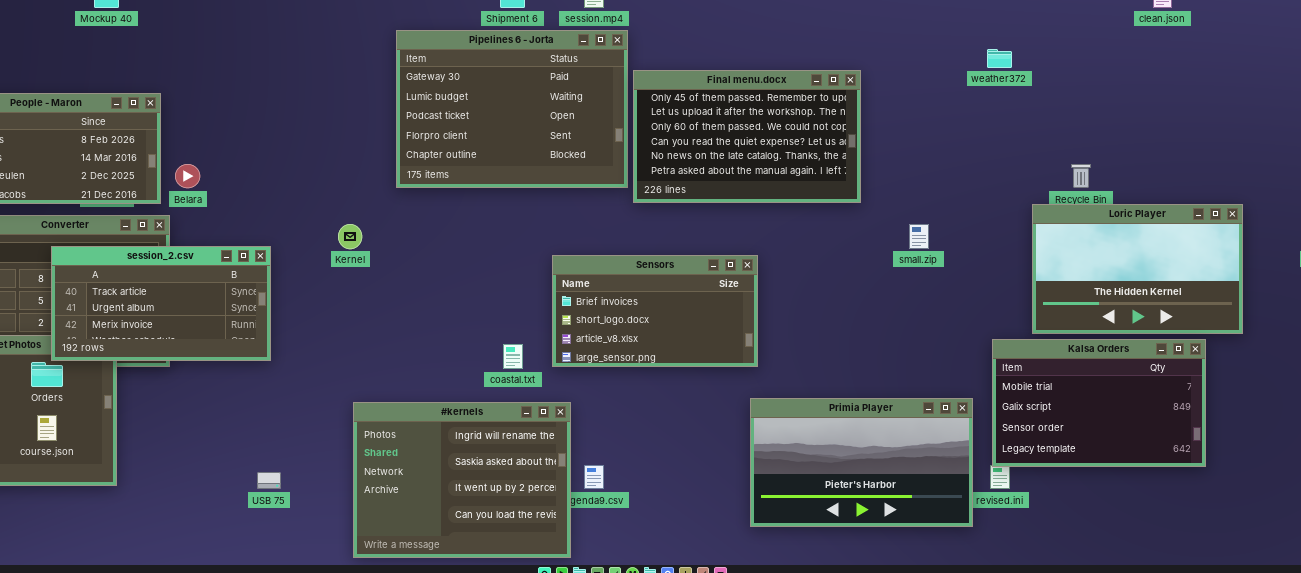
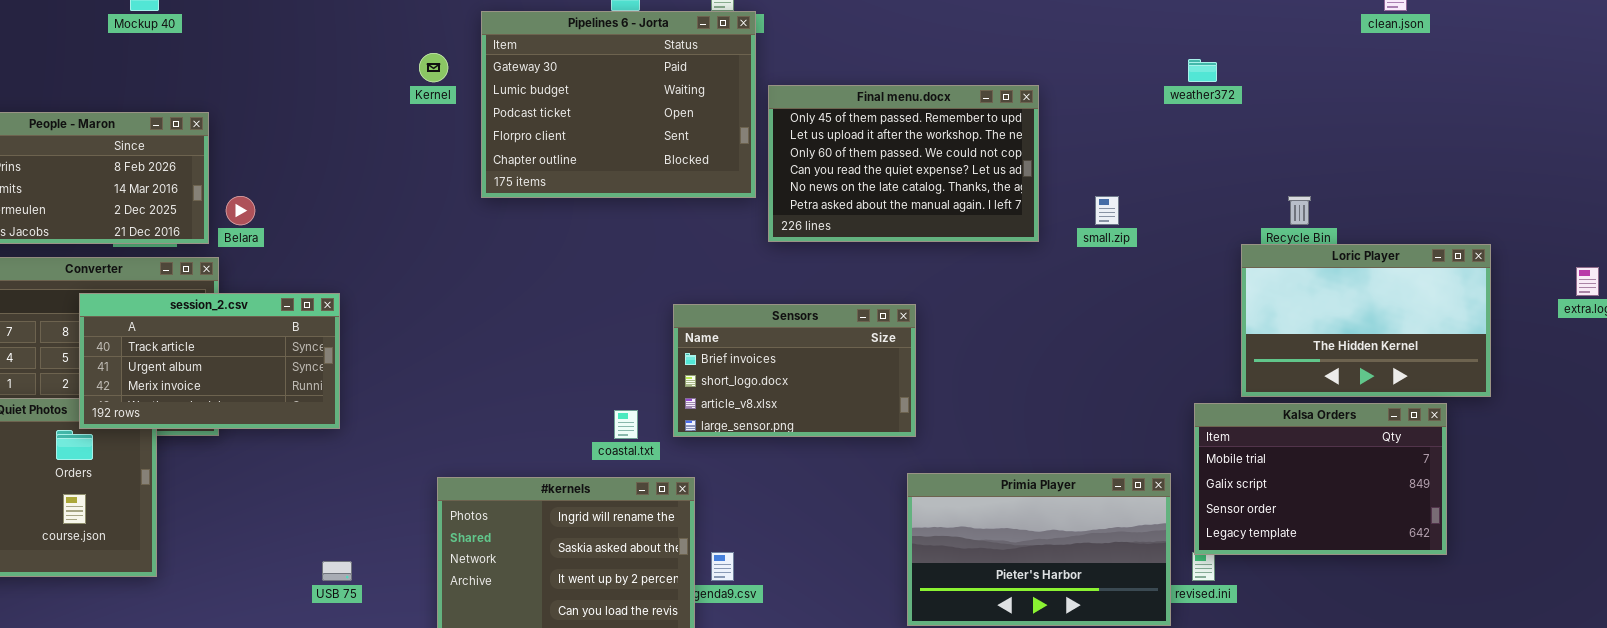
Pipelines 6 - Jorta: [396,30,628,188] -> [481,11,756,198], moved
Kernel: [338,224,362,249] -> [419,53,448,82], moved
small.zip: [909,224,929,249] -> [1095,196,1119,225], moved

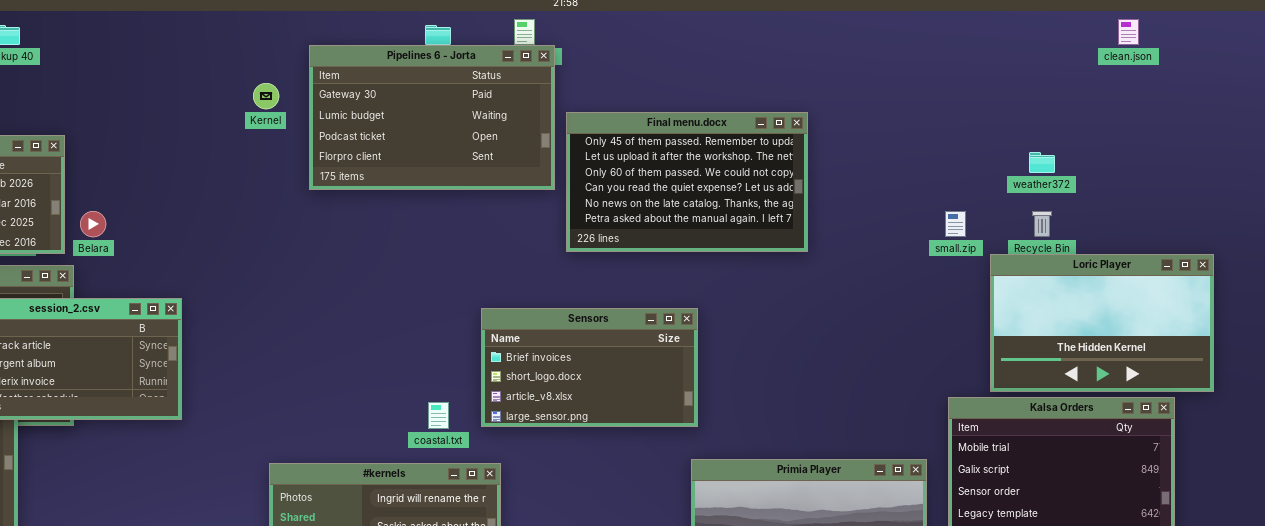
Pipelines 6 - Jorta: [481,11,756,198] -> [309,45,555,190], resized
weather372: [1188,59,1217,82] -> [1029,152,1055,173], moved
small.zip: [1095,196,1119,225] -> [945,211,966,237], moved

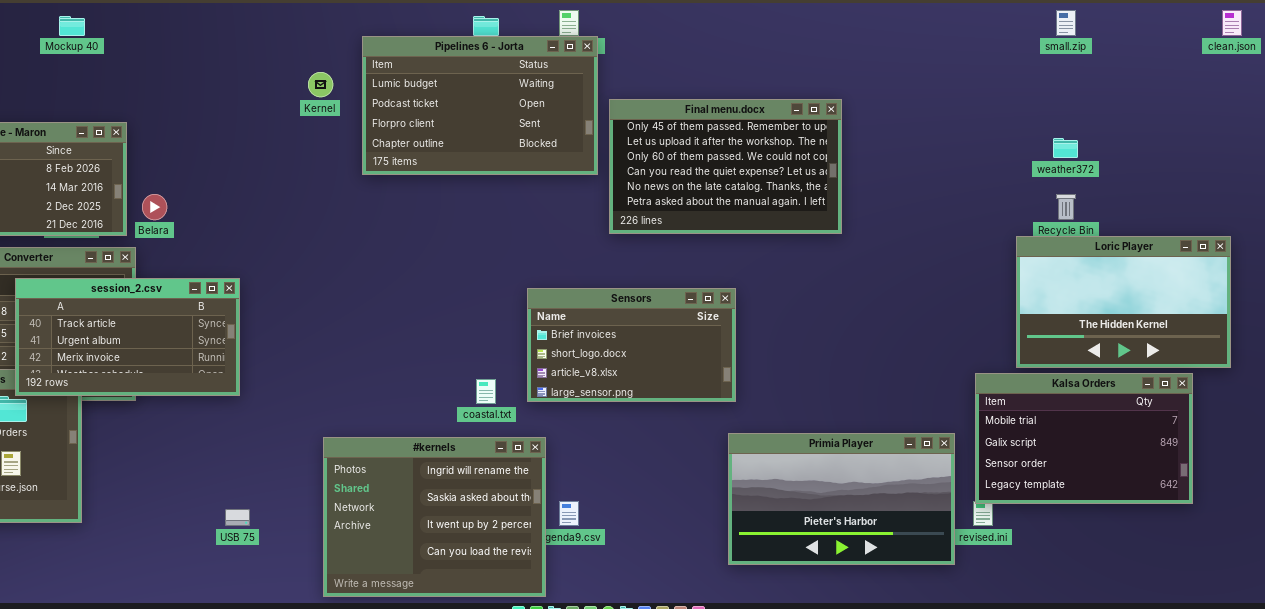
clean.json: [1118,19,1139,45] -> [1222,10,1242,36], moved
Pipelines 6 - Jorta: [309,45,555,190] -> [362,36,598,175], scrolled down 1 row
small.zip: [945,211,966,237] -> [1056,10,1076,36], moved

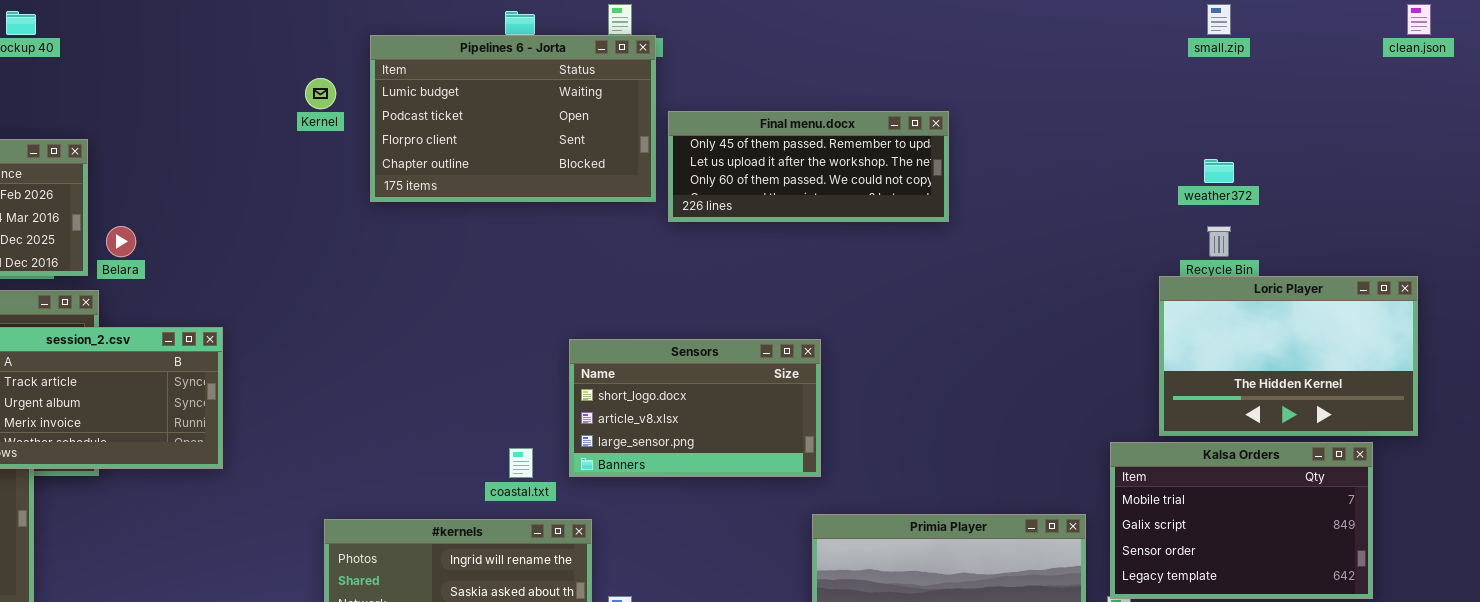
Final menu.docx: [609,99,842,234] -> [668,111,949,222], resized
Sensors: [527,288,736,402] -> [569,339,821,477], scrolled down 1 row

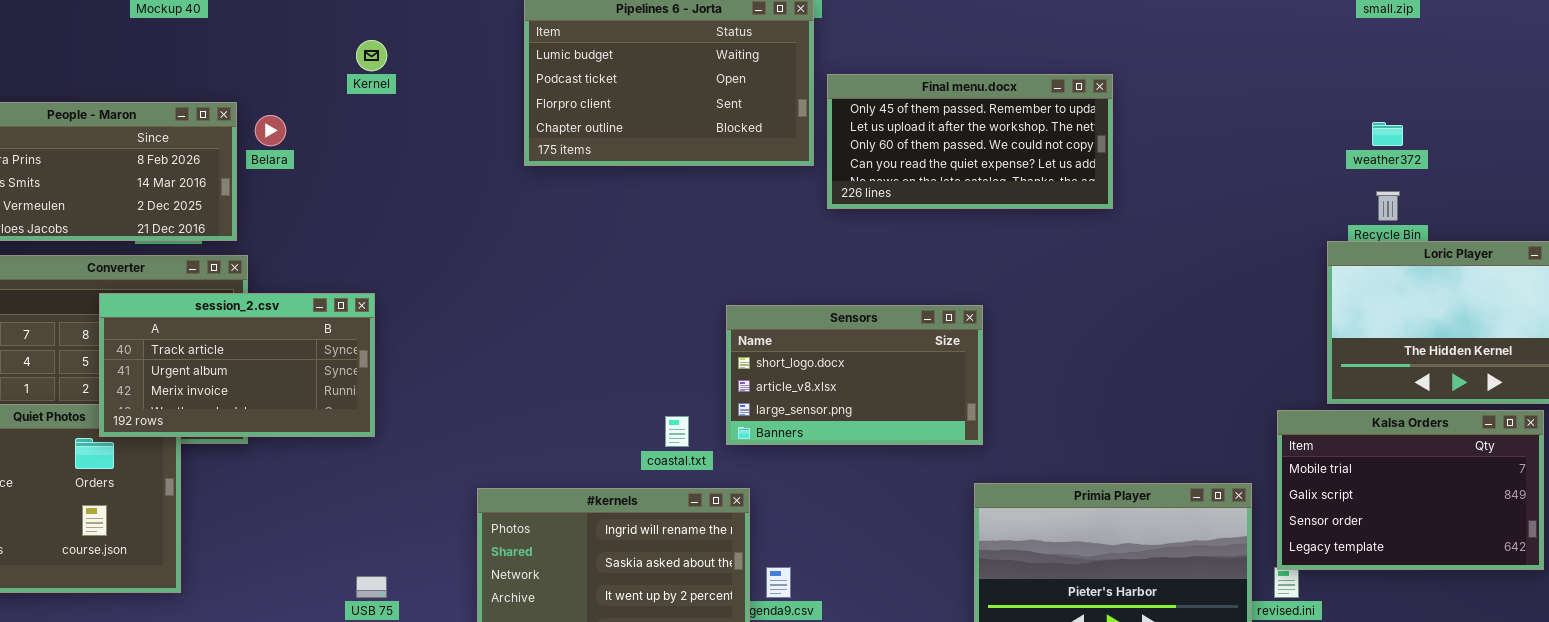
Kernel: [305,78,336,109] -> [356,40,387,71], moved
Final menu.docx: [668,111,949,222] -> [827,74,1113,209], resized
Belara: [106,226,136,257] -> [255,115,286,146], moved

